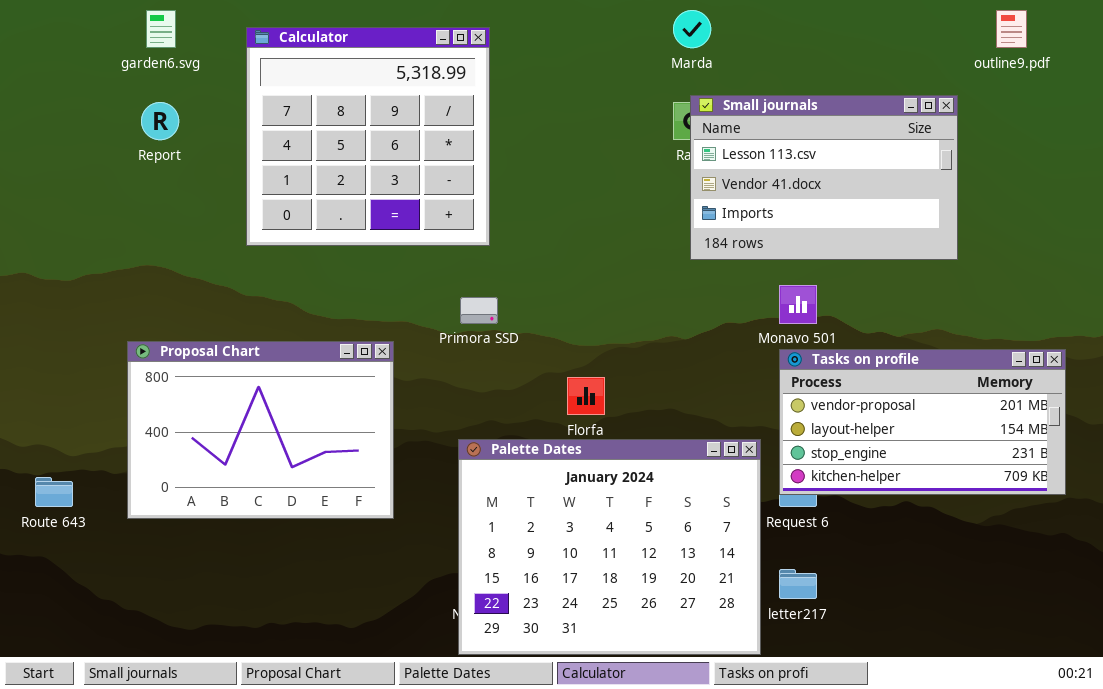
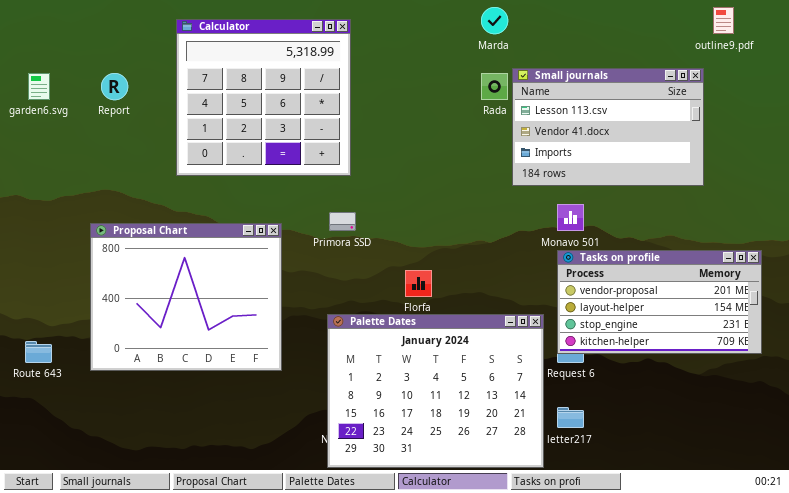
garden6.svg: [146,10,176,48] -> [28,73,50,100], moved
Small journals: [690,95,958,260] -> [512,68,704,186], moved
Proposal Chart: [127,341,394,519] -> [90,223,282,371], resized

